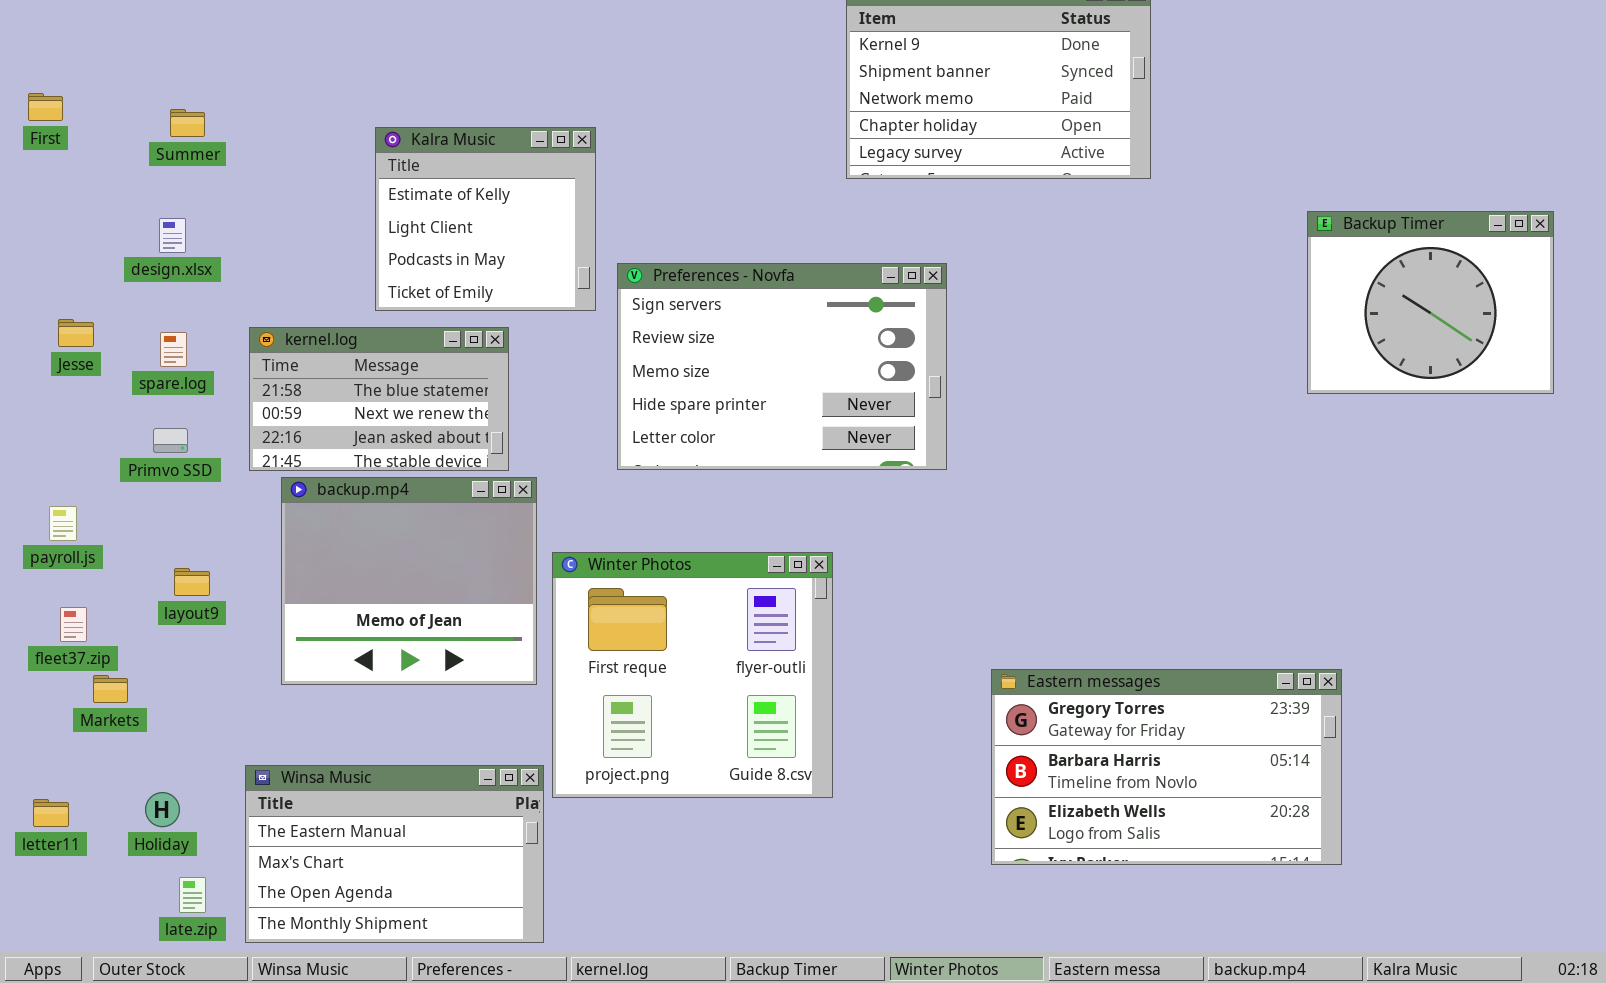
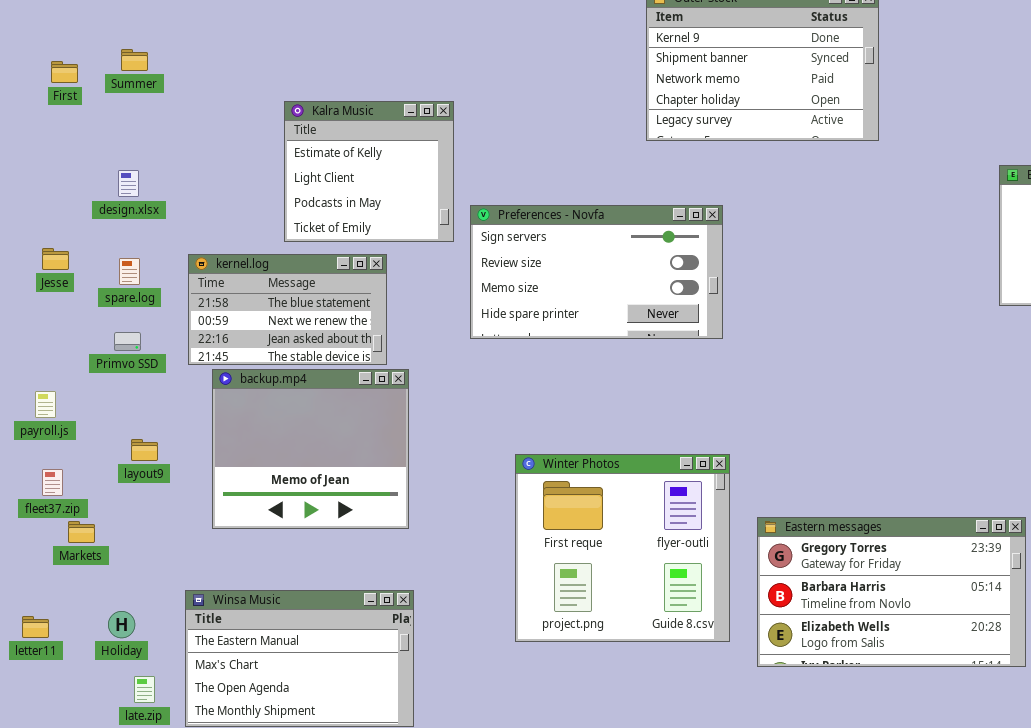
First: [28,93,63,121] -> [51,61,78,83], moved
Summer: [170,109,205,137] -> [121,49,148,71], moved
Preferences - Novfa: [617,263,947,470] -> [470,205,723,339], resized
Winter Photos: [552,552,833,798] -> [515,454,730,642], moved

